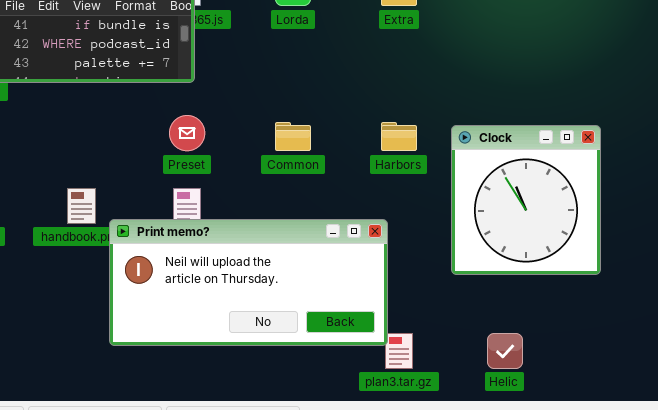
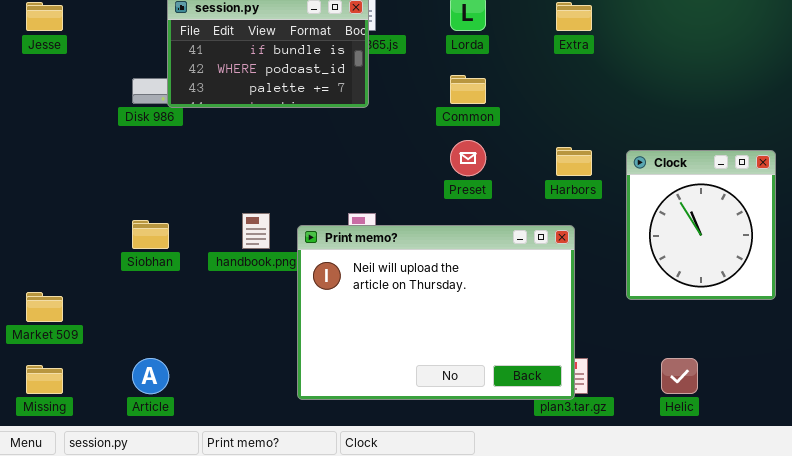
Preset: [169,115,205,151] -> [450,140,486,176], moved
Common: [275,122,311,151] -> [450,75,486,104], moved
Print memo?: [109,219,388,346] -> [297,225,575,400], moved, resized

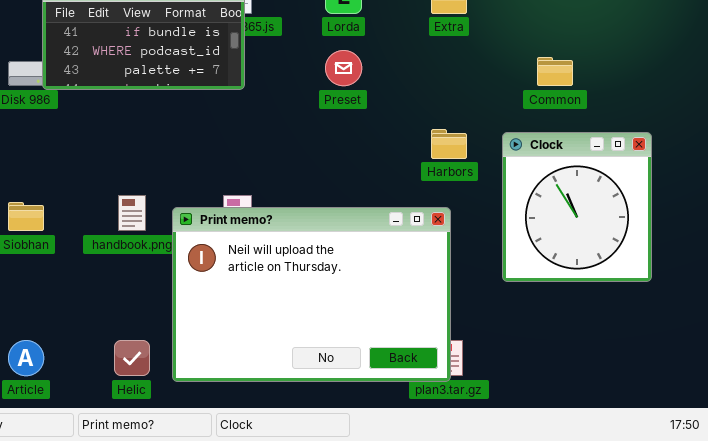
Common: [450,75,486,104] -> [537,57,573,86], moved
Preset: [450,140,486,176] -> [325,50,362,86], moved
Helic: [661,358,698,394] -> [114,340,150,376], moved

